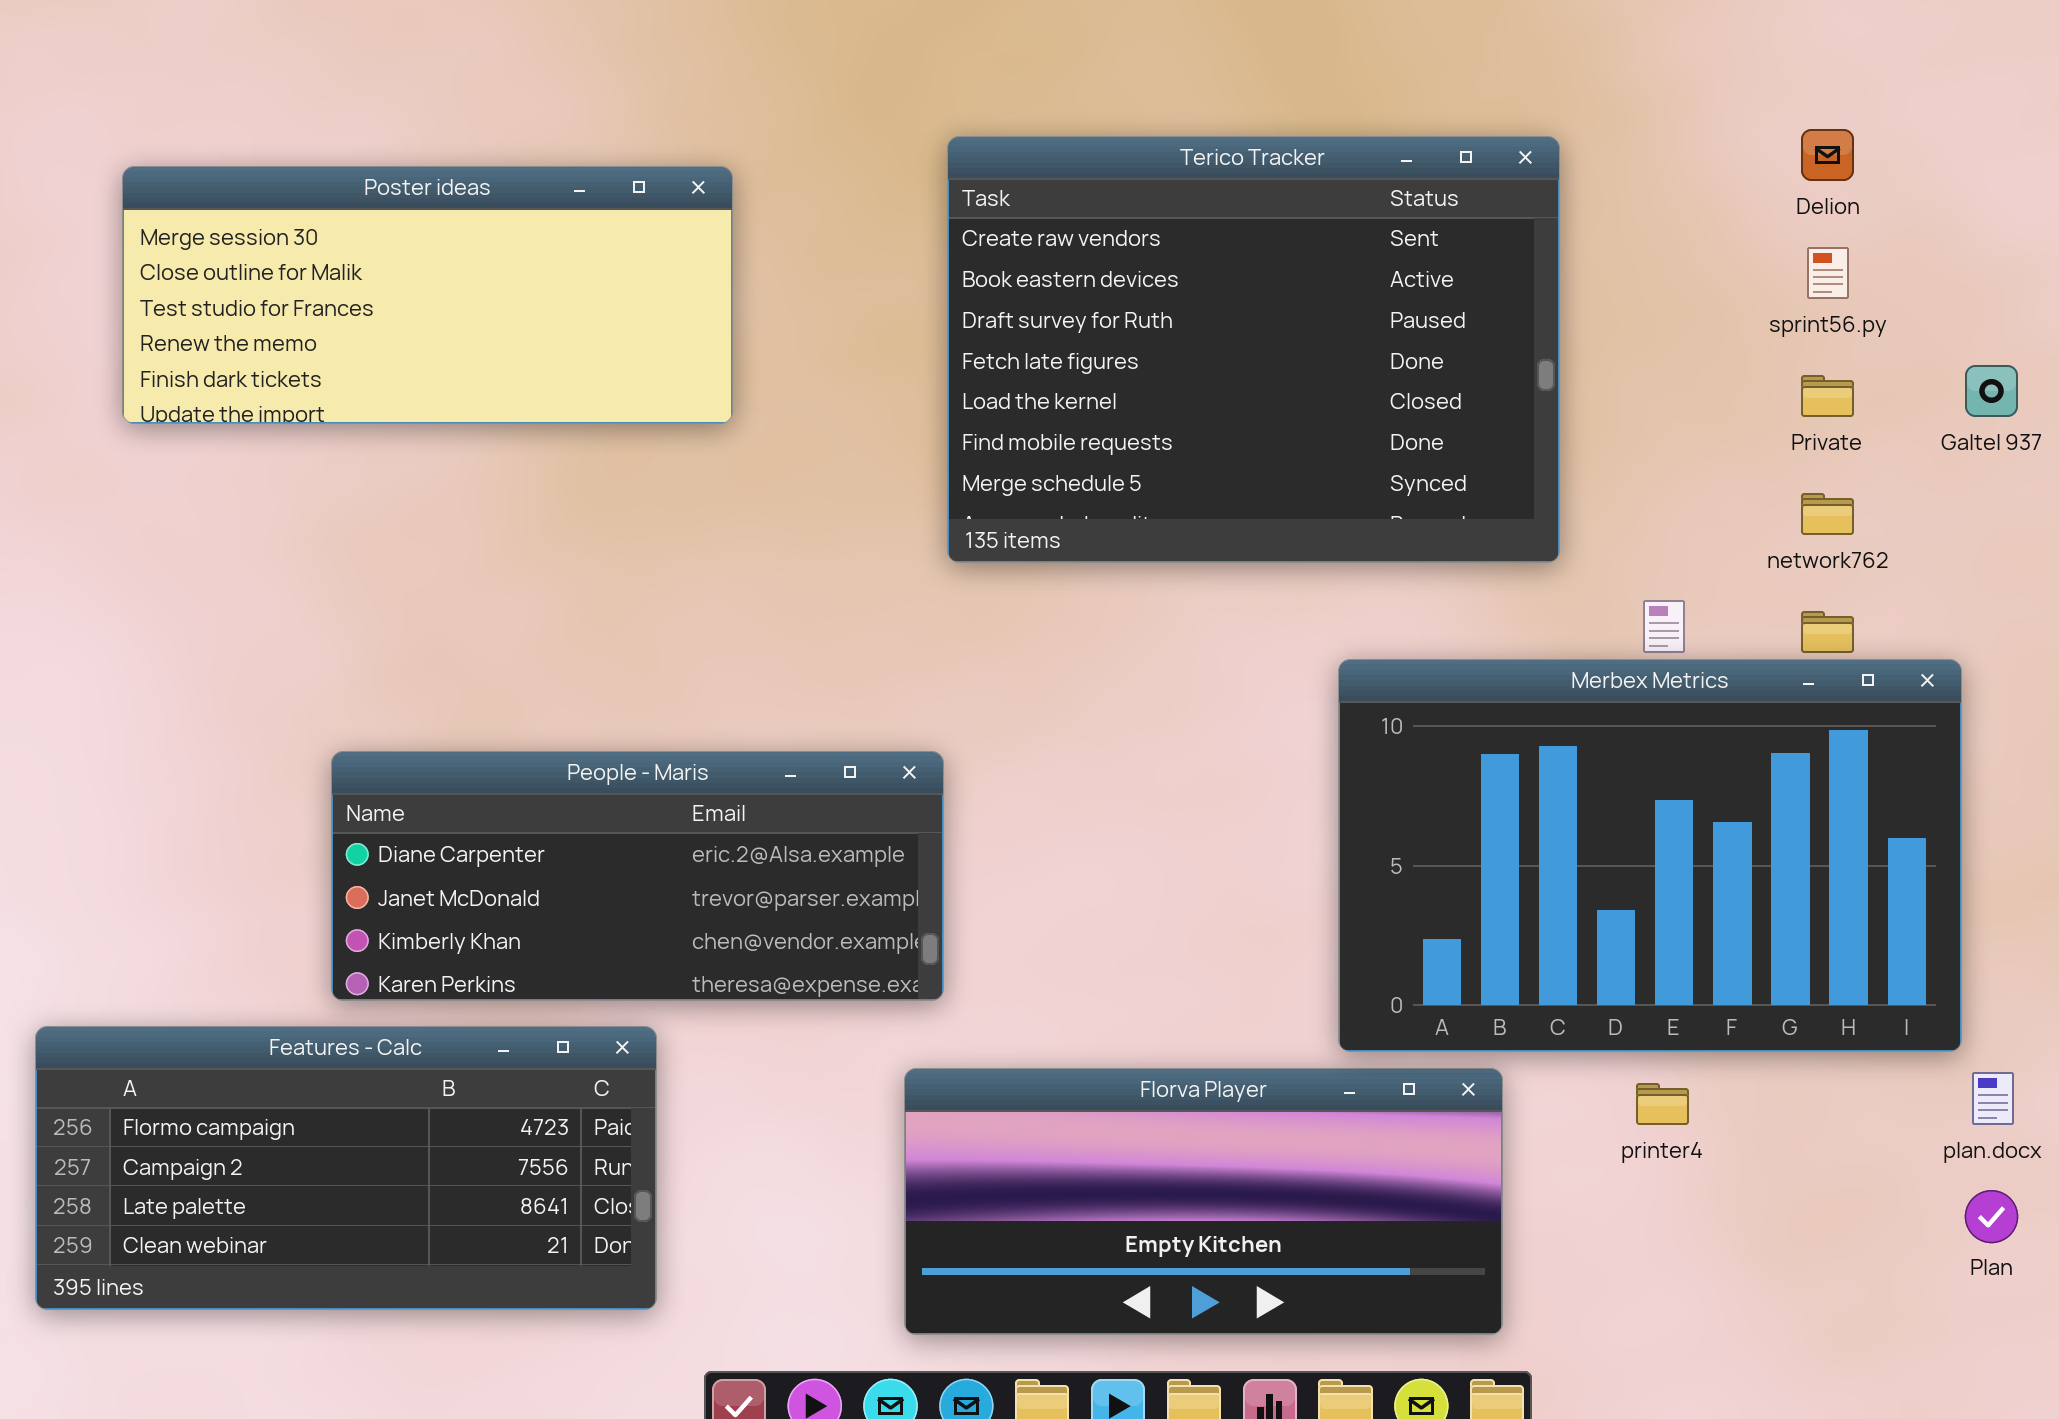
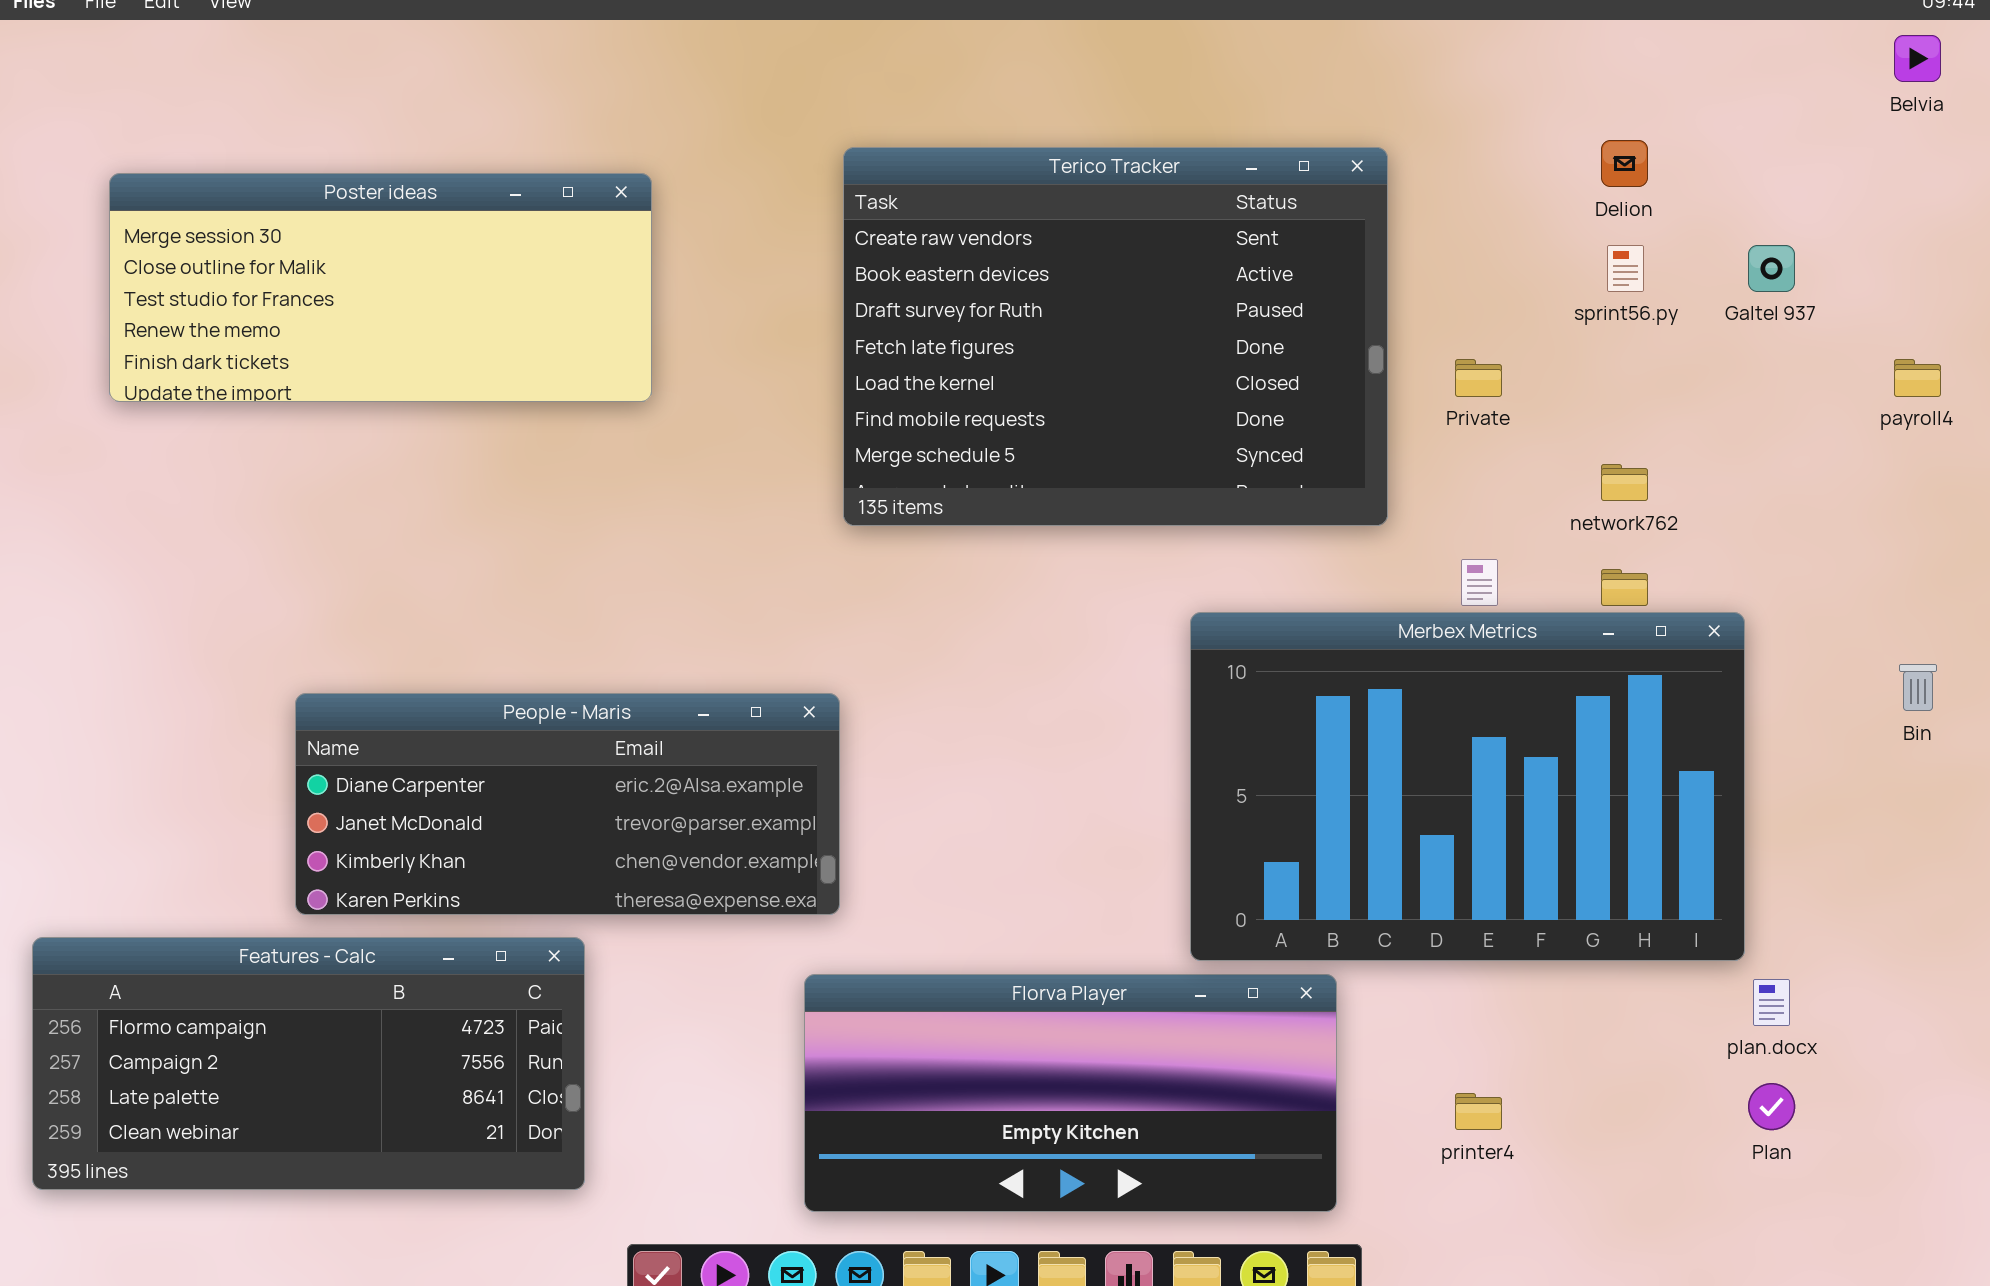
Galtel 937: [1965,365,2018,417] -> [1748,245,1795,292], moved
Private: [1801,375,1854,417] -> [1455,359,1502,397], moved
printer4: [1636,1083,1689,1125] -> [1455,1093,1502,1130], moved

